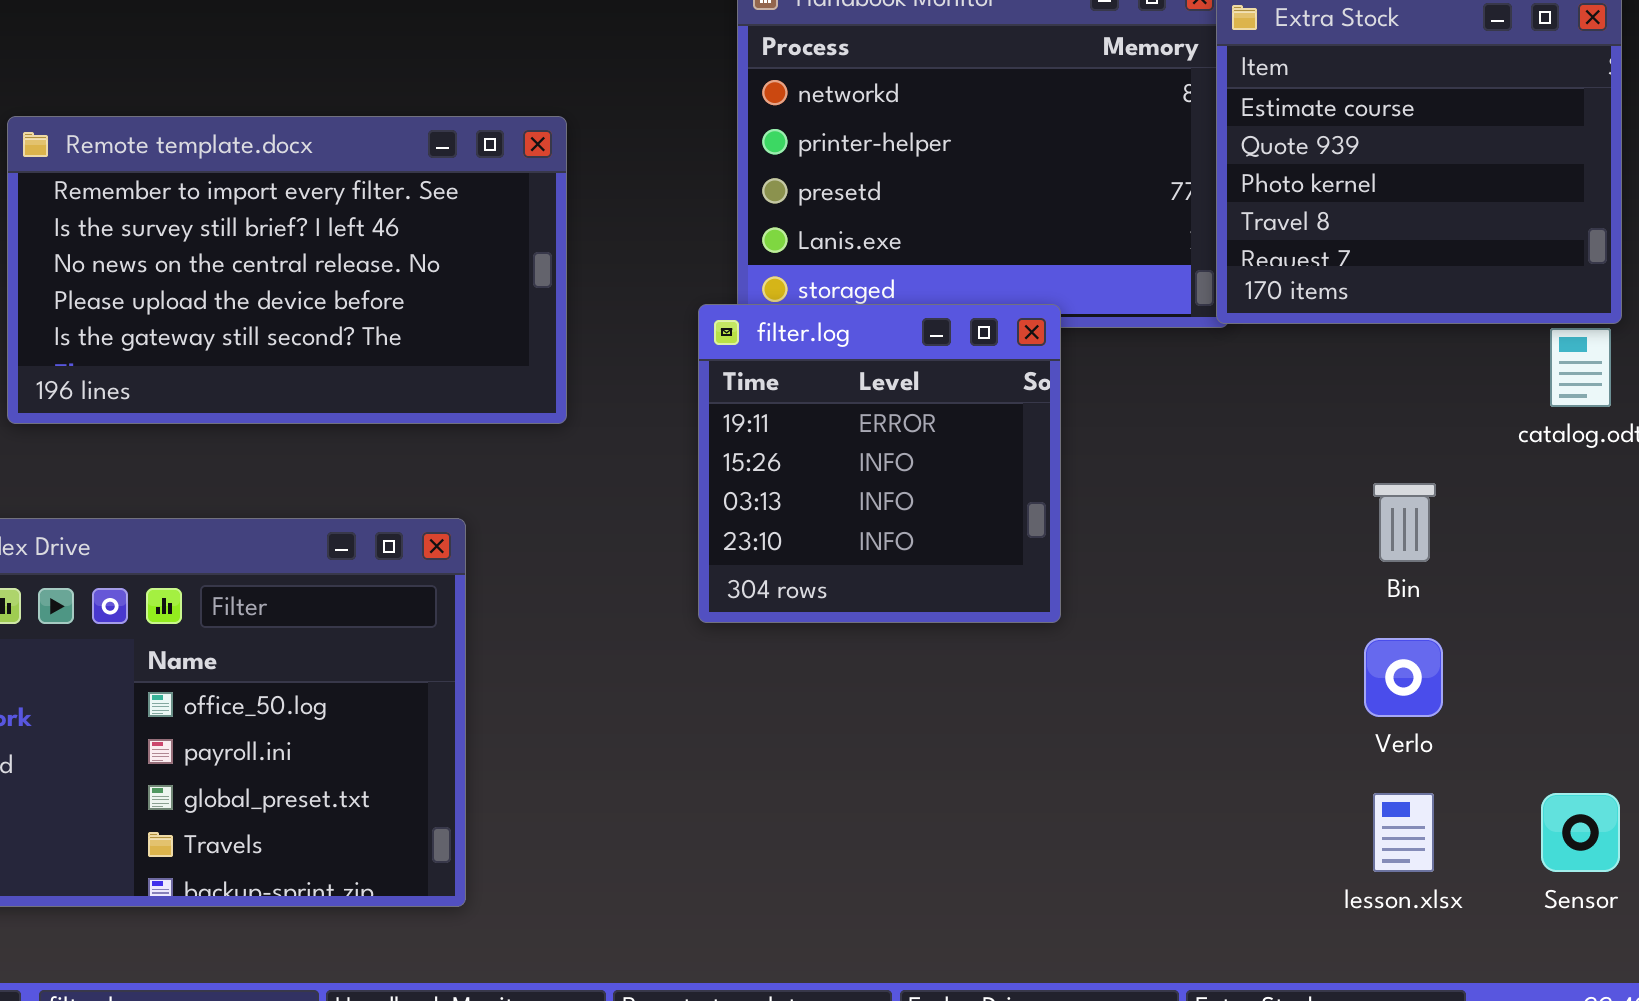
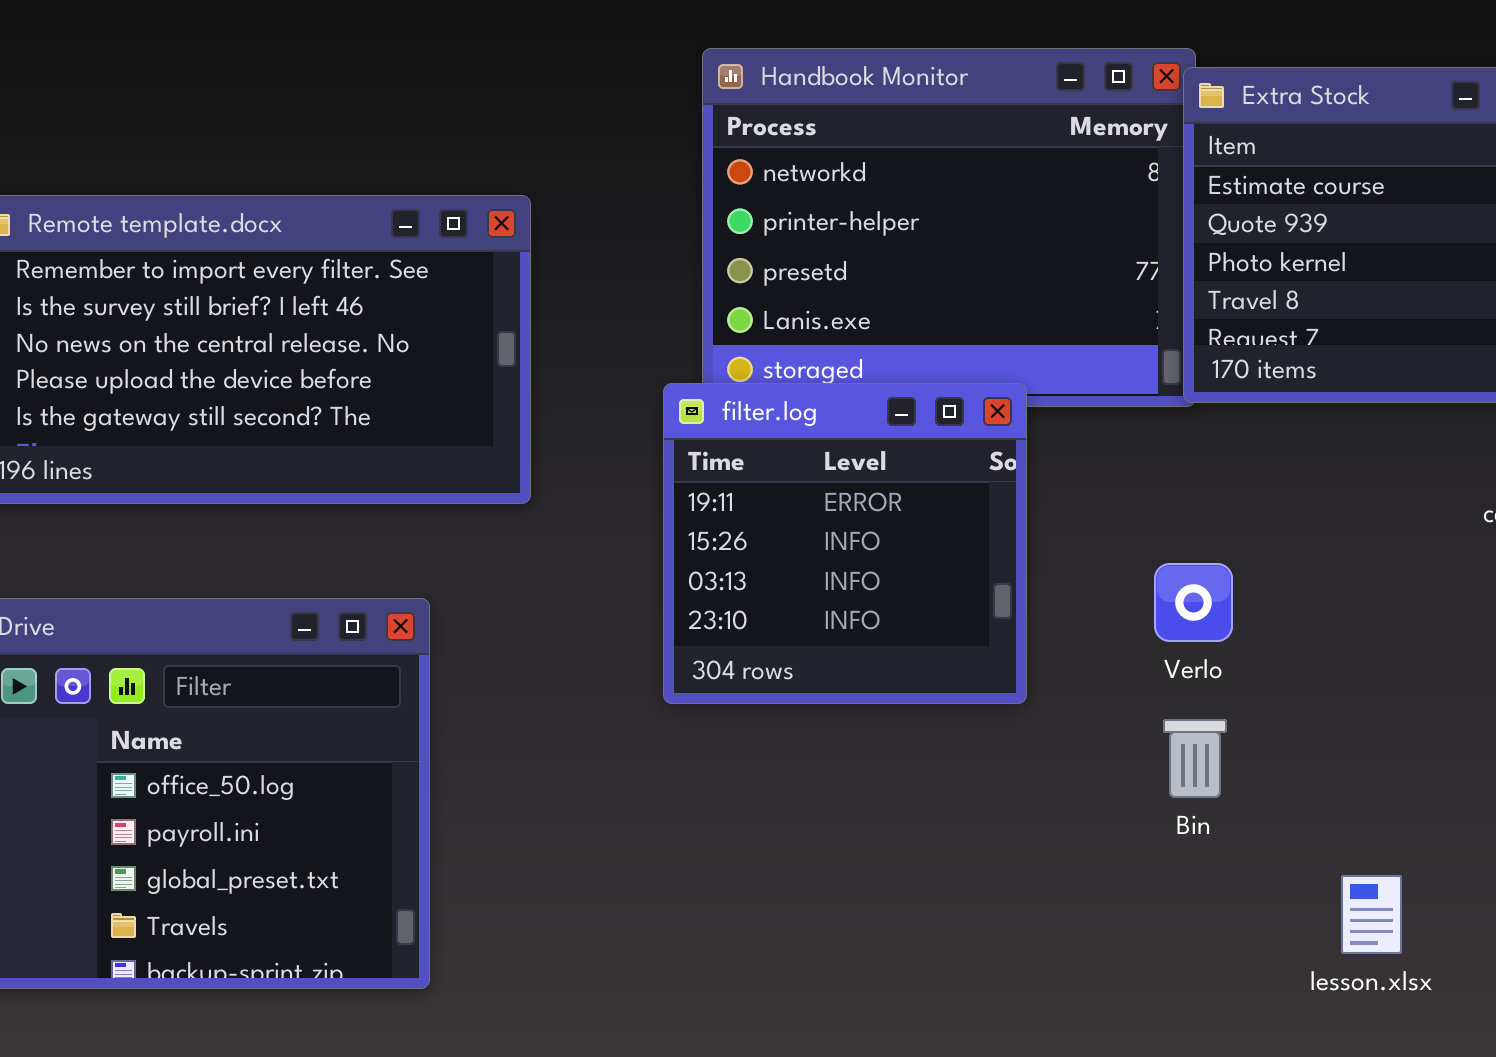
Bin: [1373,483,1436,562] -> [1163,719,1227,798], moved
Verlo: [1364,638,1443,717] -> [1154,563,1233,642], moved

